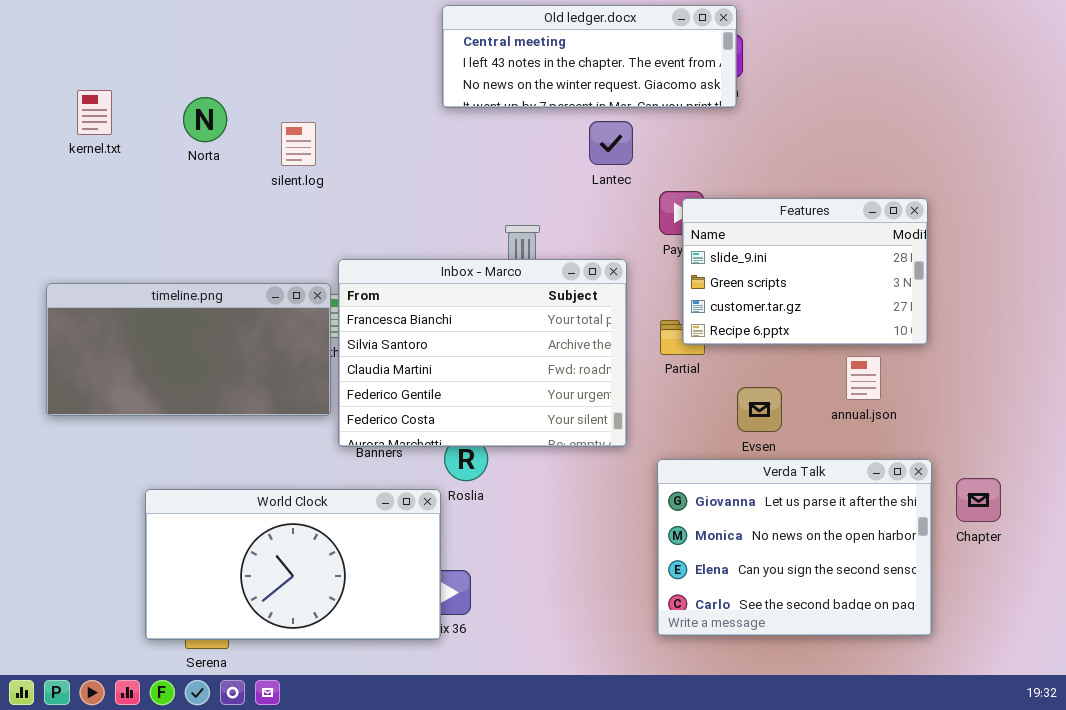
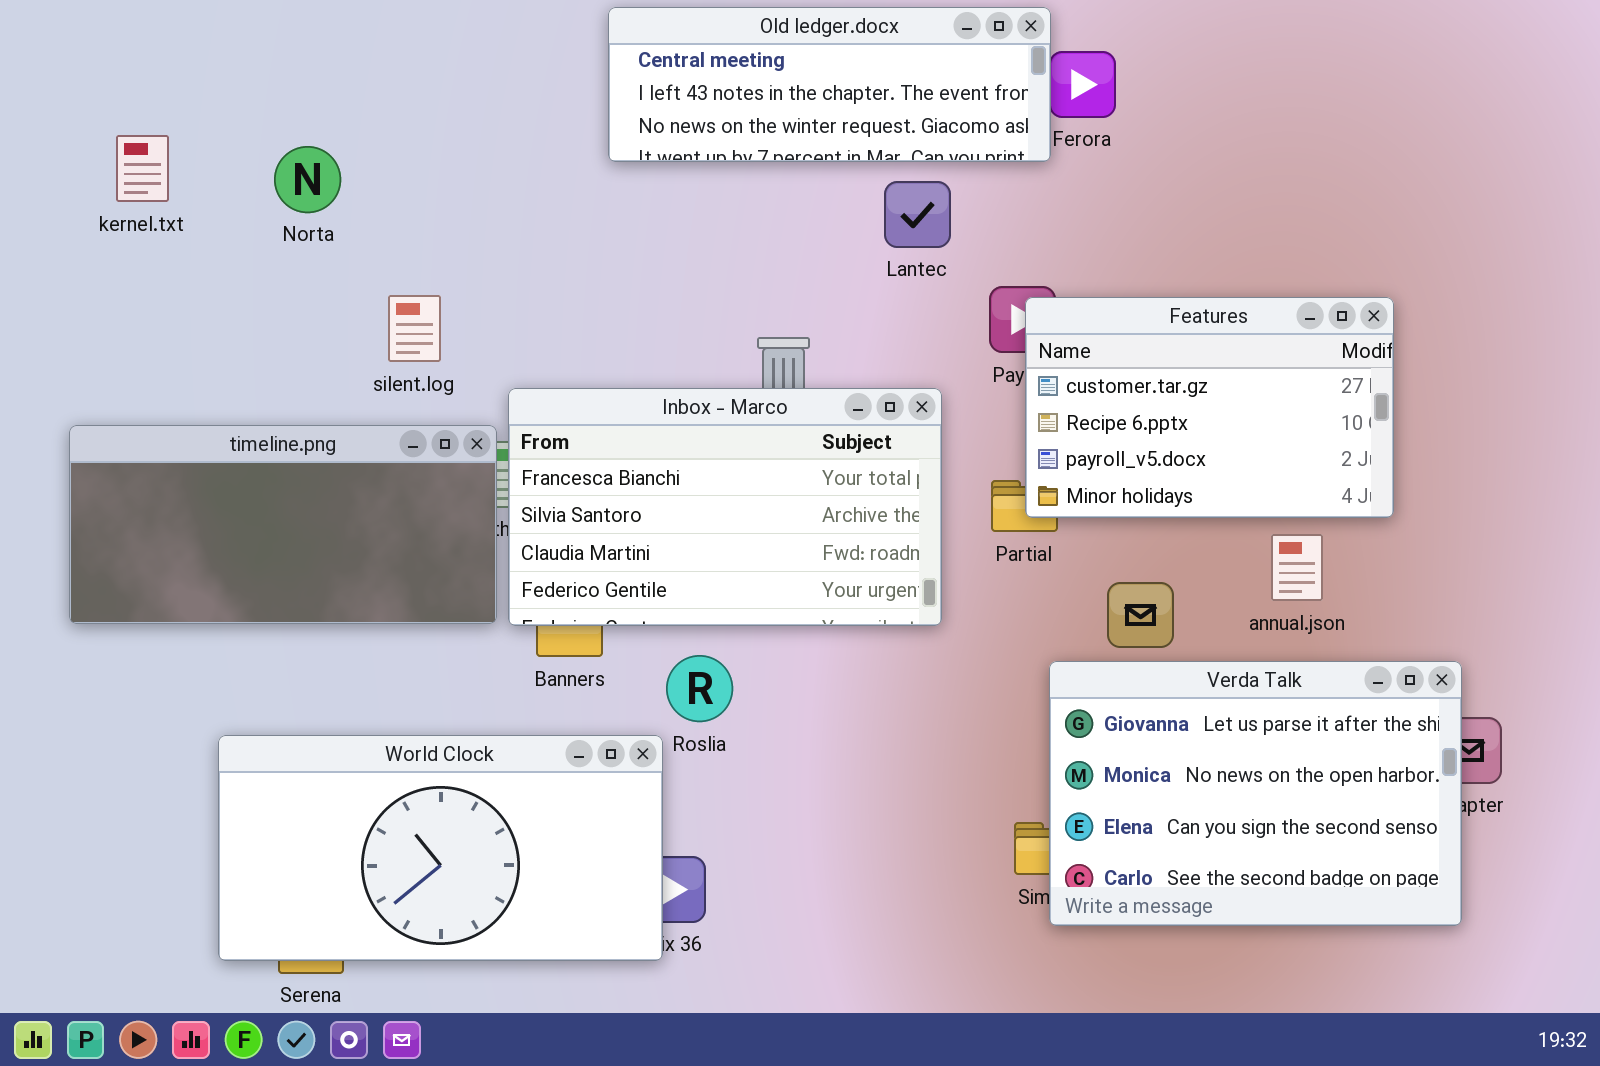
Old ledger.docx: [442,5,737,108] -> [608,7,1051,162], moved
silent.log: [281,122,316,166] -> [388,295,441,362], moved
Features: [682,198,928,345] -> [1025,297,1394,518], scrolled down 2 rows
Inbox - Marco: [338,259,627,447] -> [508,388,942,626], resized
Verda Talk: [657,459,932,636] -> [1049,661,1462,926], moved

